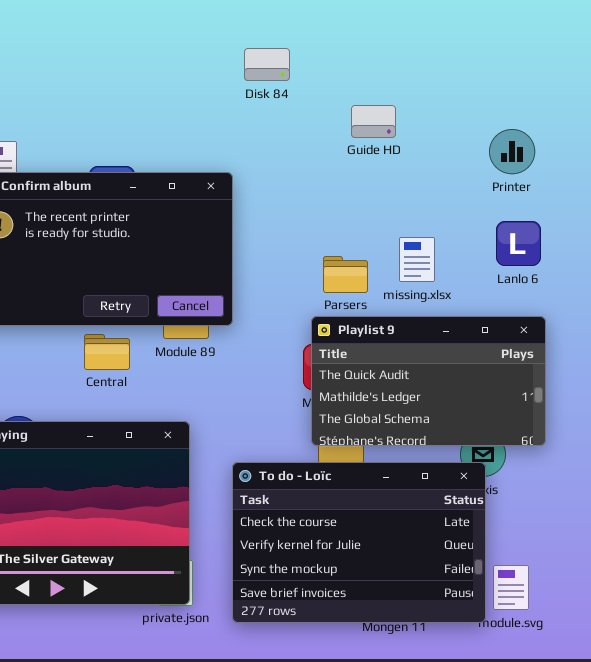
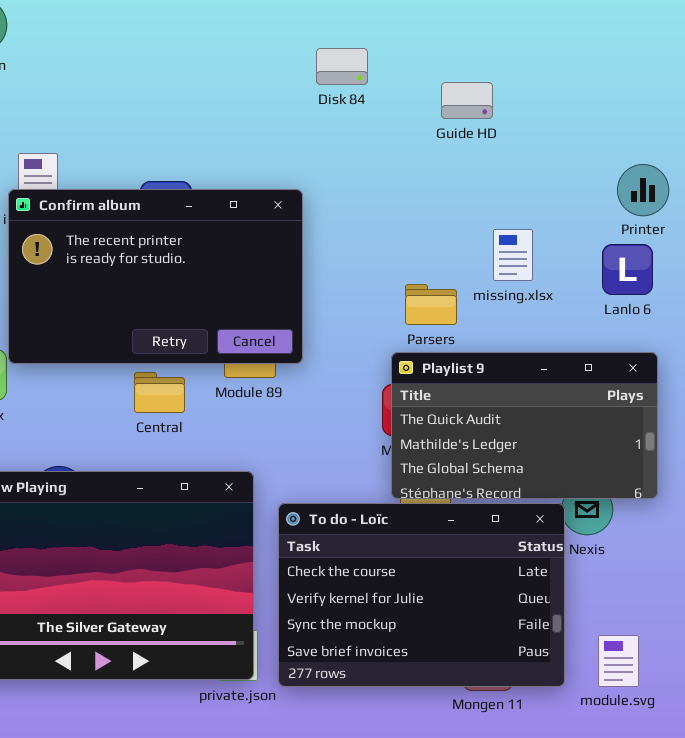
Guide HD: [351,105,396,138] -> [441,82,493,119], moved
Printer: [489,129,535,174] -> [617,164,669,216], moved
missing.xlsx: [399,237,435,282] -> [493,229,533,281], moved
To do - Loïc: [232,462,486,623] -> [278,503,565,687], moved

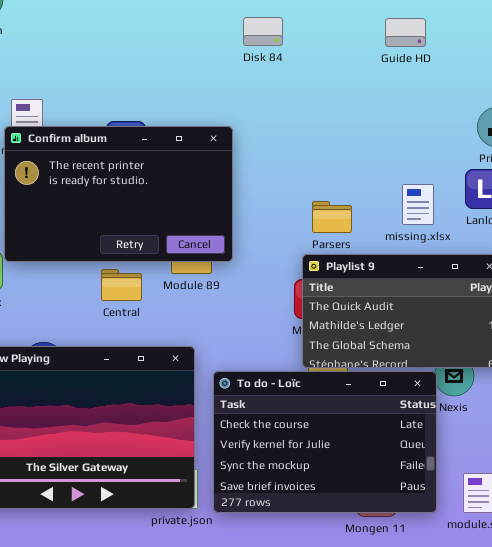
Guide HD: [441,82,493,119] -> [385,18,426,47], moved
missing.xlsx: [493,229,533,281] -> [402,184,434,225], moved

